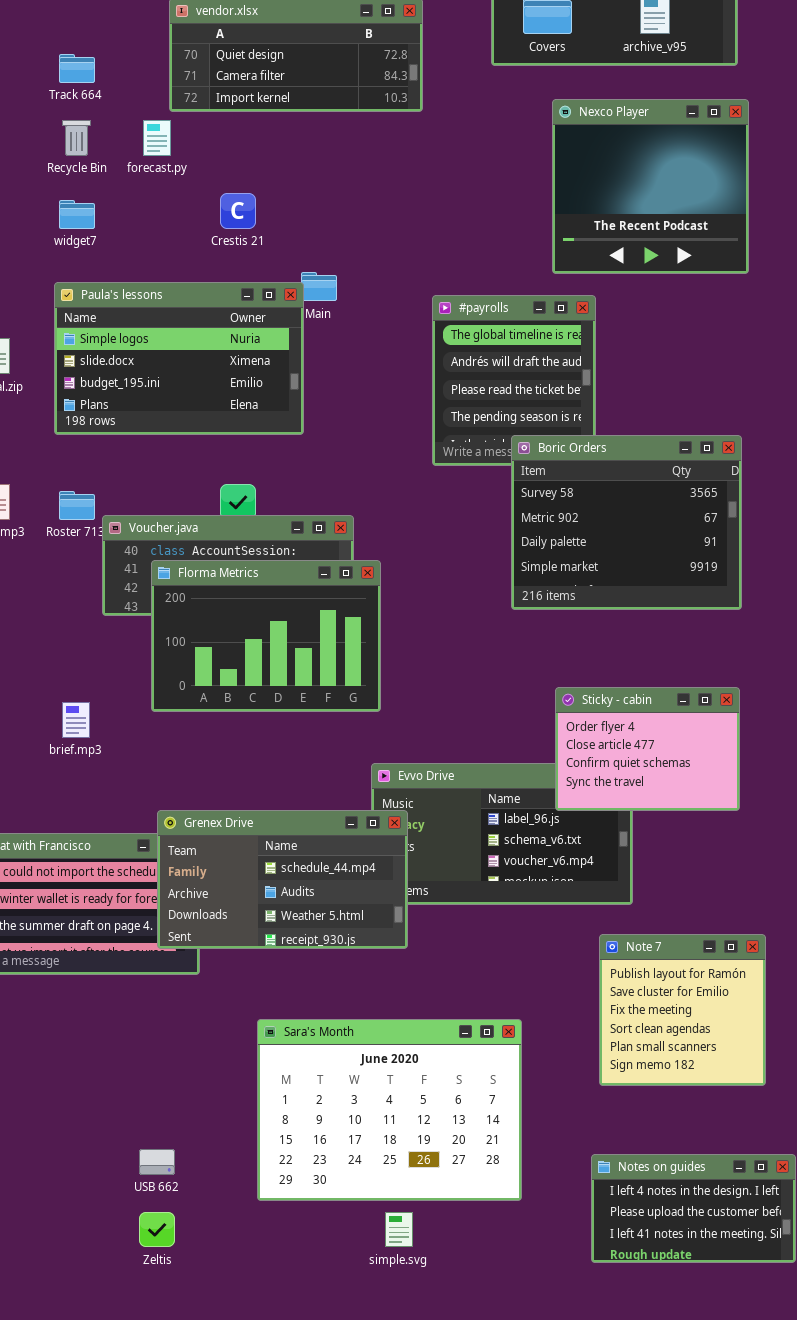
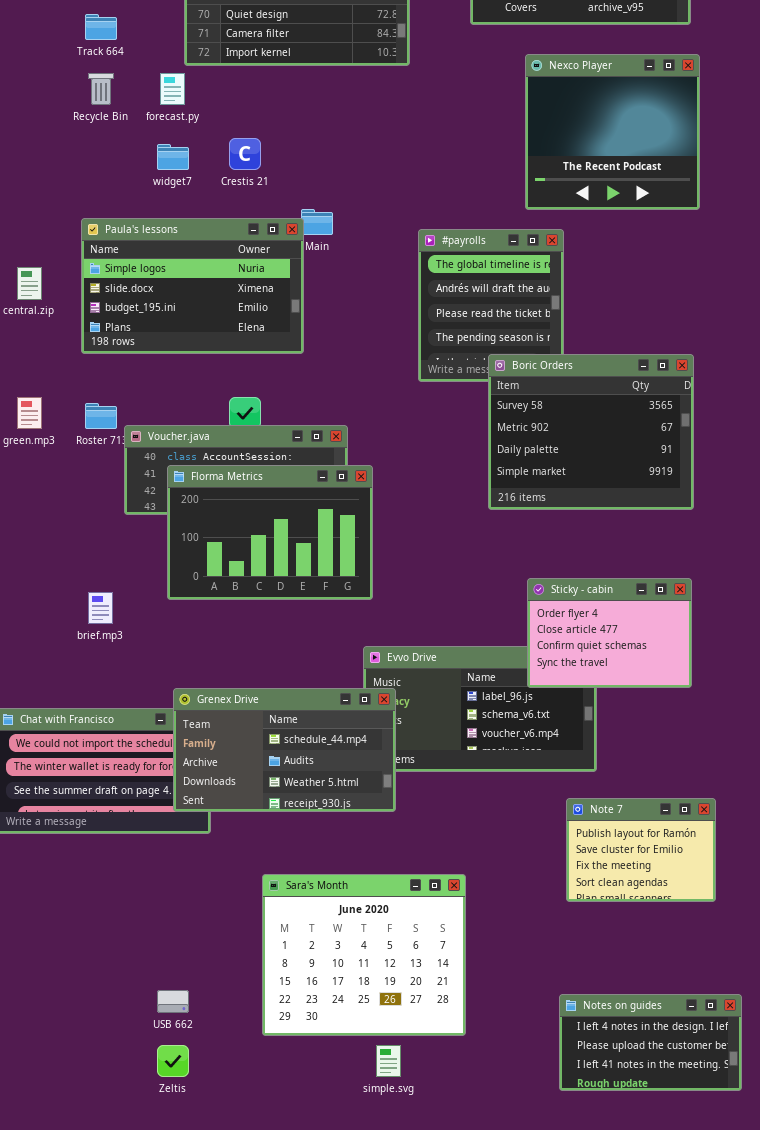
widget7: [59,200,95,229] -> [157,144,189,170], moved
Note 7: [599,934,766,1086] -> [566,798,716,902], resized
Sara's Month: [257,1019,522,1201] -> [262,874,466,1036], resized

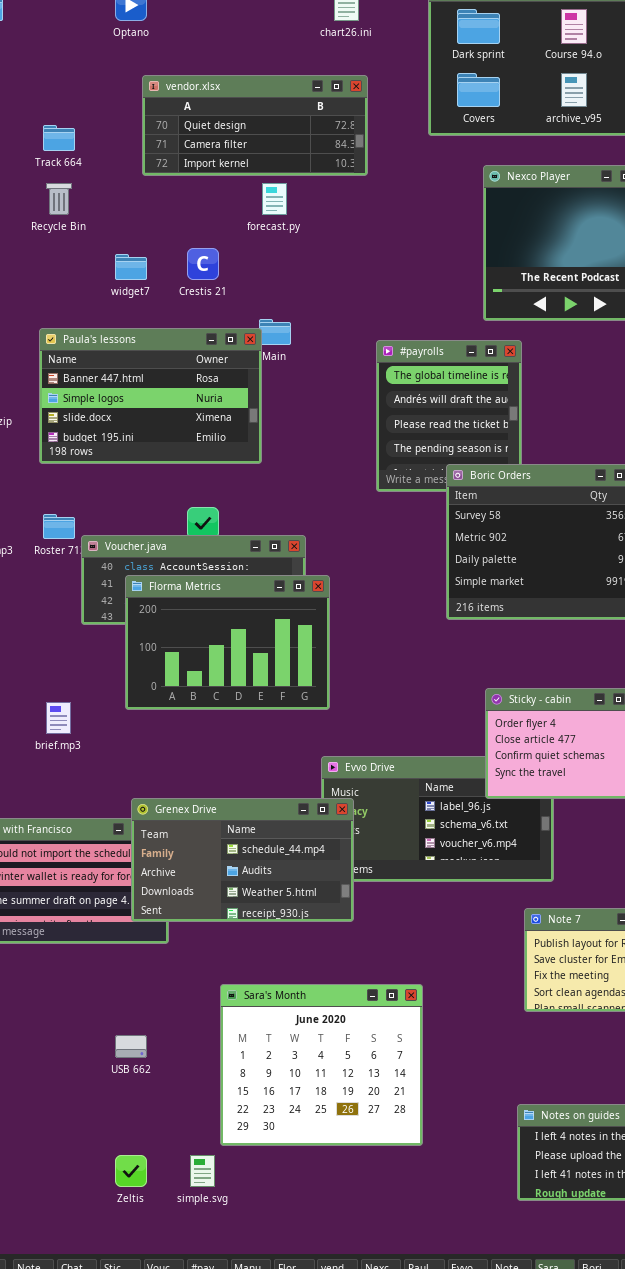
forecast.py: [160,73,185,105] -> [262,183,287,215], moved
Paula's lessons: [81,218,304,354] -> [39,328,262,464], scrolled up 1 row
USB 662: [157,990,189,1013] -> [115,1035,147,1058], moved
simple.svg: [376,1045,401,1077] -> [190,1155,215,1187], moved

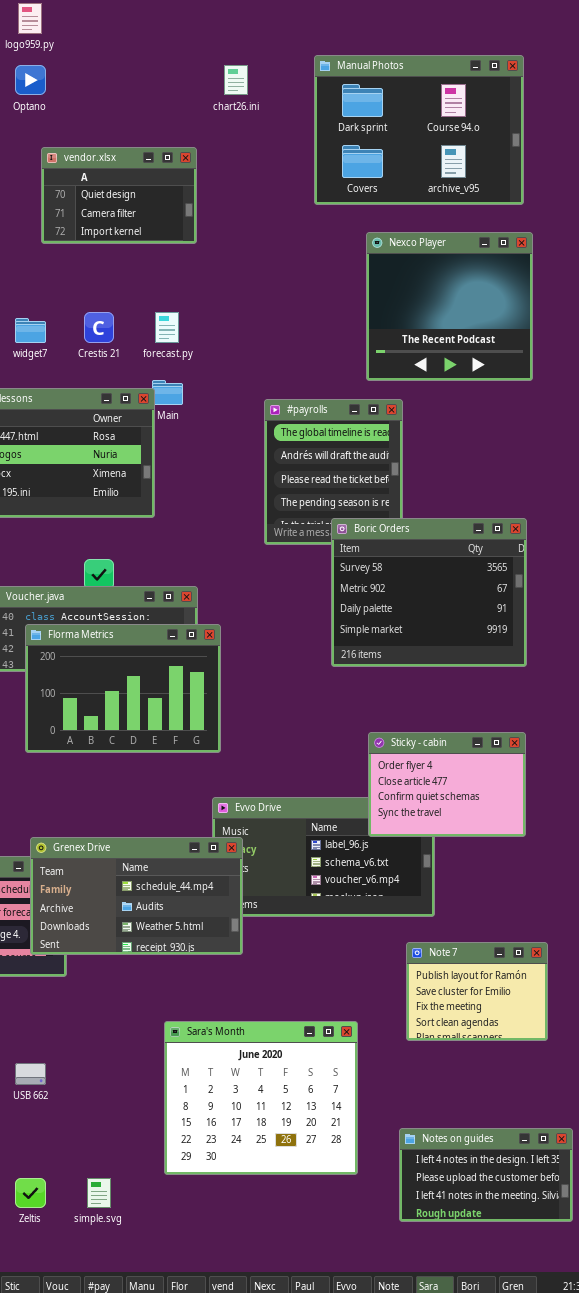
vendor.xlsx: [142,75,368,176] -> [41,147,197,244], resized
forecast.py: [262,183,287,215] -> [155,312,179,343], moved
Sara's Month: [220,984,423,1146] -> [164,1021,358,1175], moved

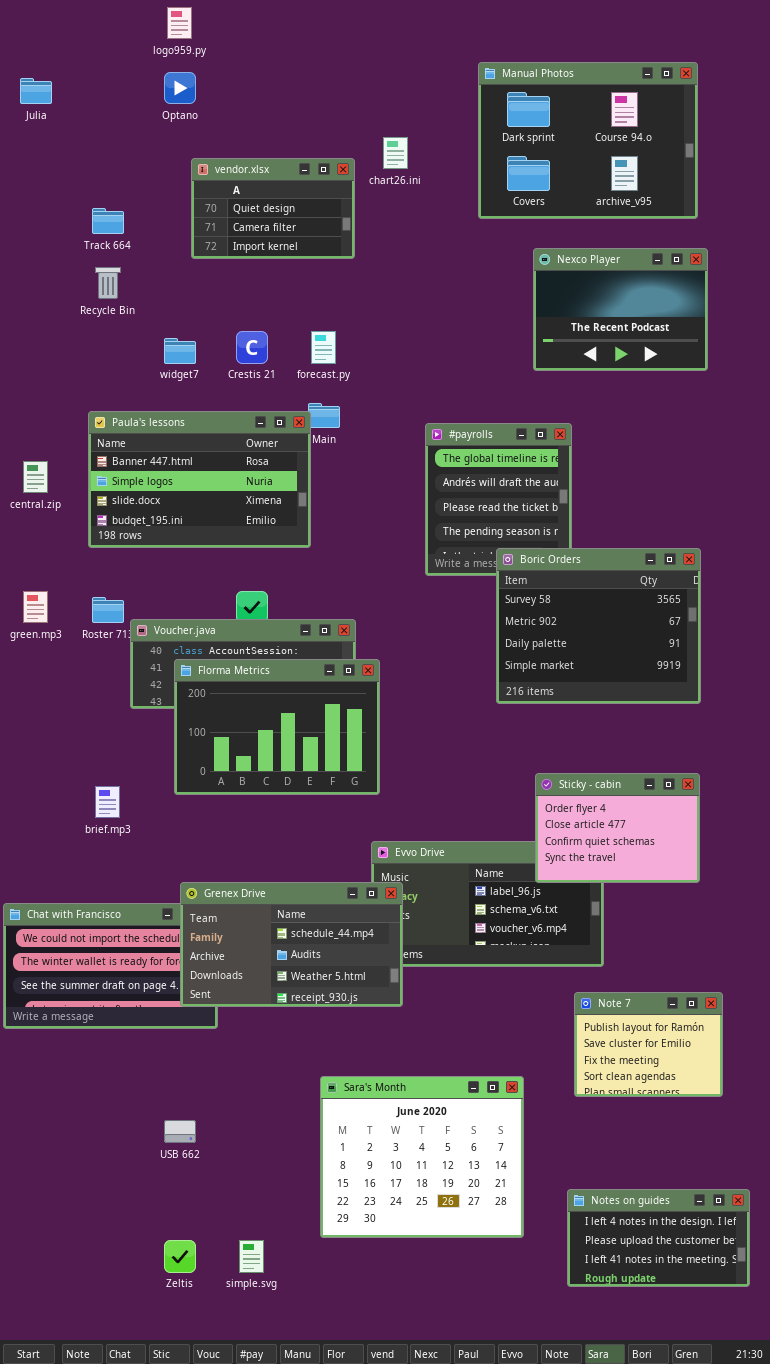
chart26.ini: [224,65,248,95] -> [383,137,408,169], moved
Nexco Player: [366,232,533,381] -> [533,248,708,371], resized

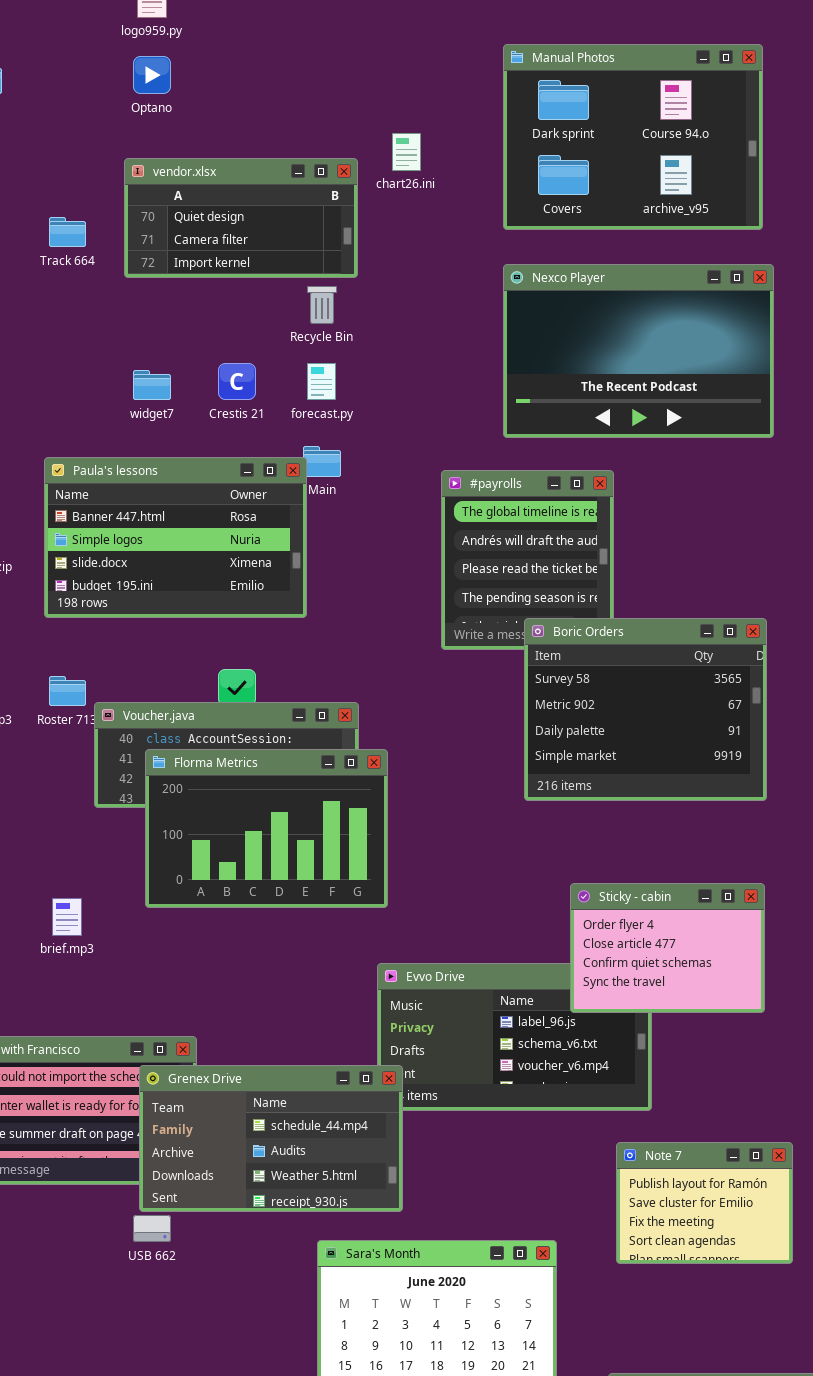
vendor.xlsx: [191,158,355,259] -> [124,158,358,278], resized
Nexco Player: [533,248,708,371] -> [503,264,774,438], resized
Recycle Bin: [95,267,121,299] -> [307,286,337,324], moved
Grenex Drive: [180,882,403,1007] -> [139,1065,403,1212], moved
USB 662: [164,1120,196,1143] -> [133,1215,171,1242], moved

